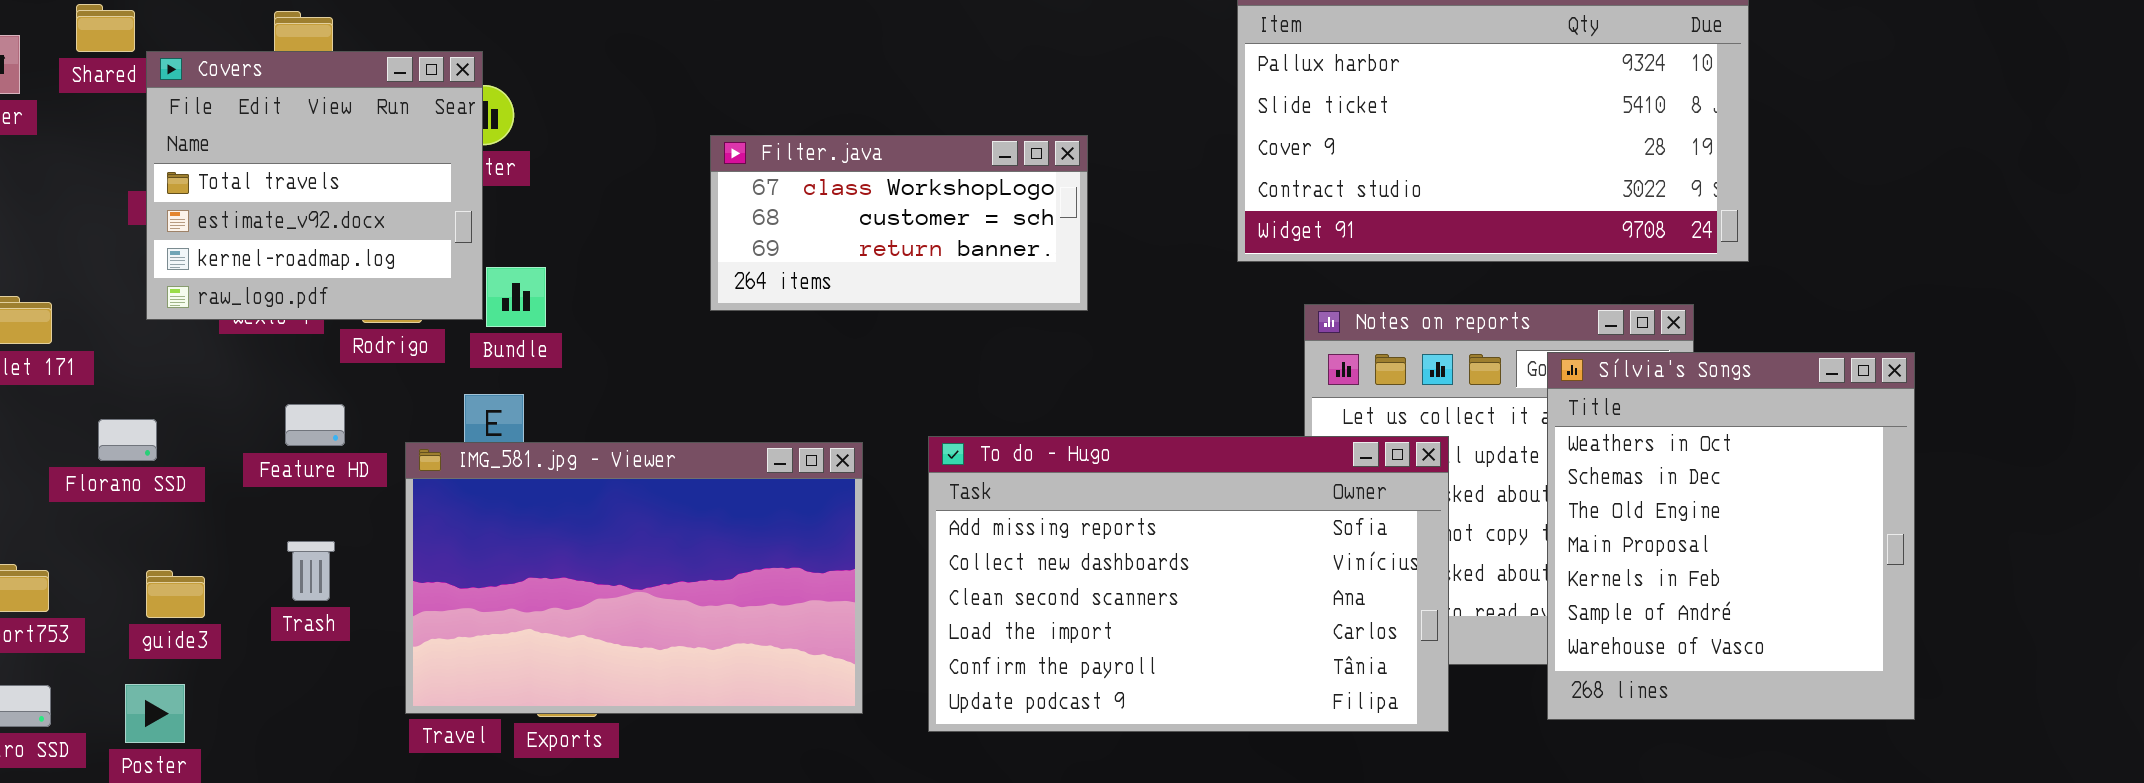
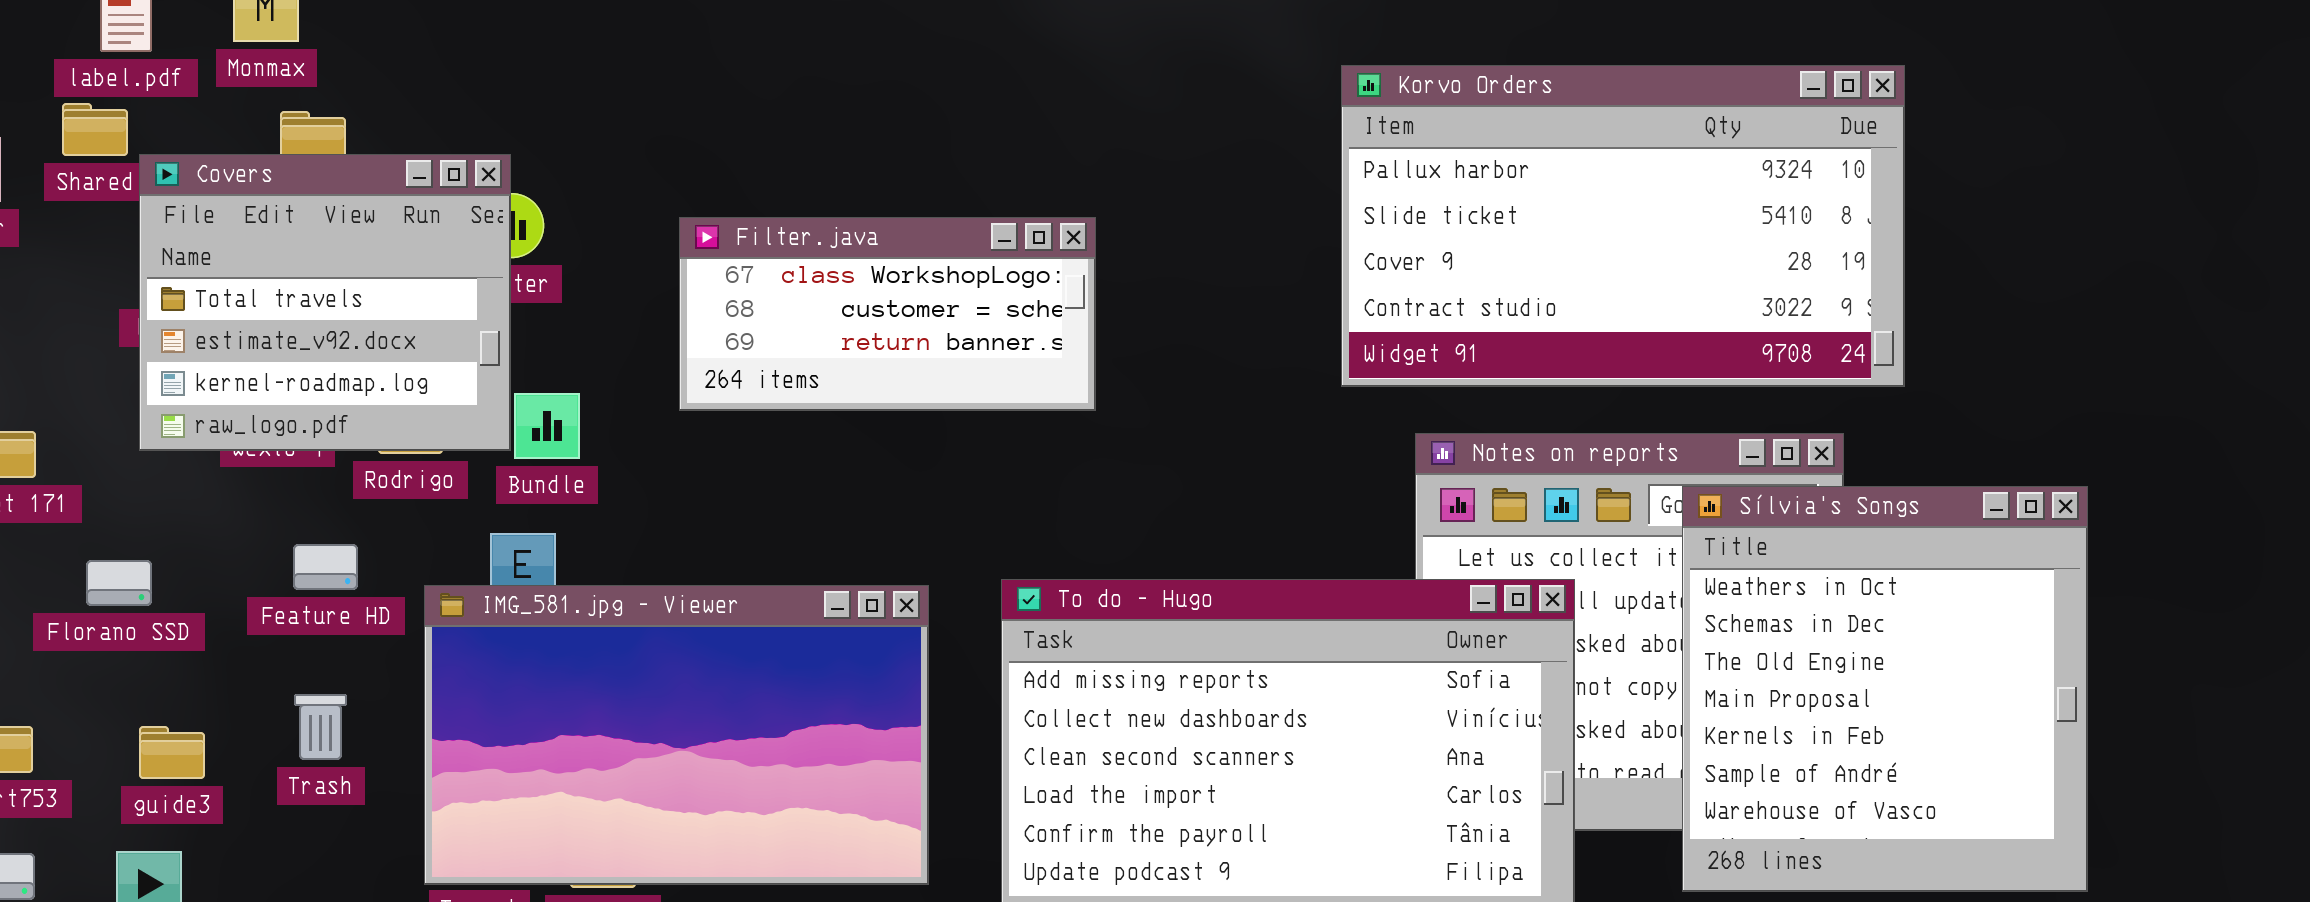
Filter.java: [710,135,1088,311] -> [679,217,1096,411], moved

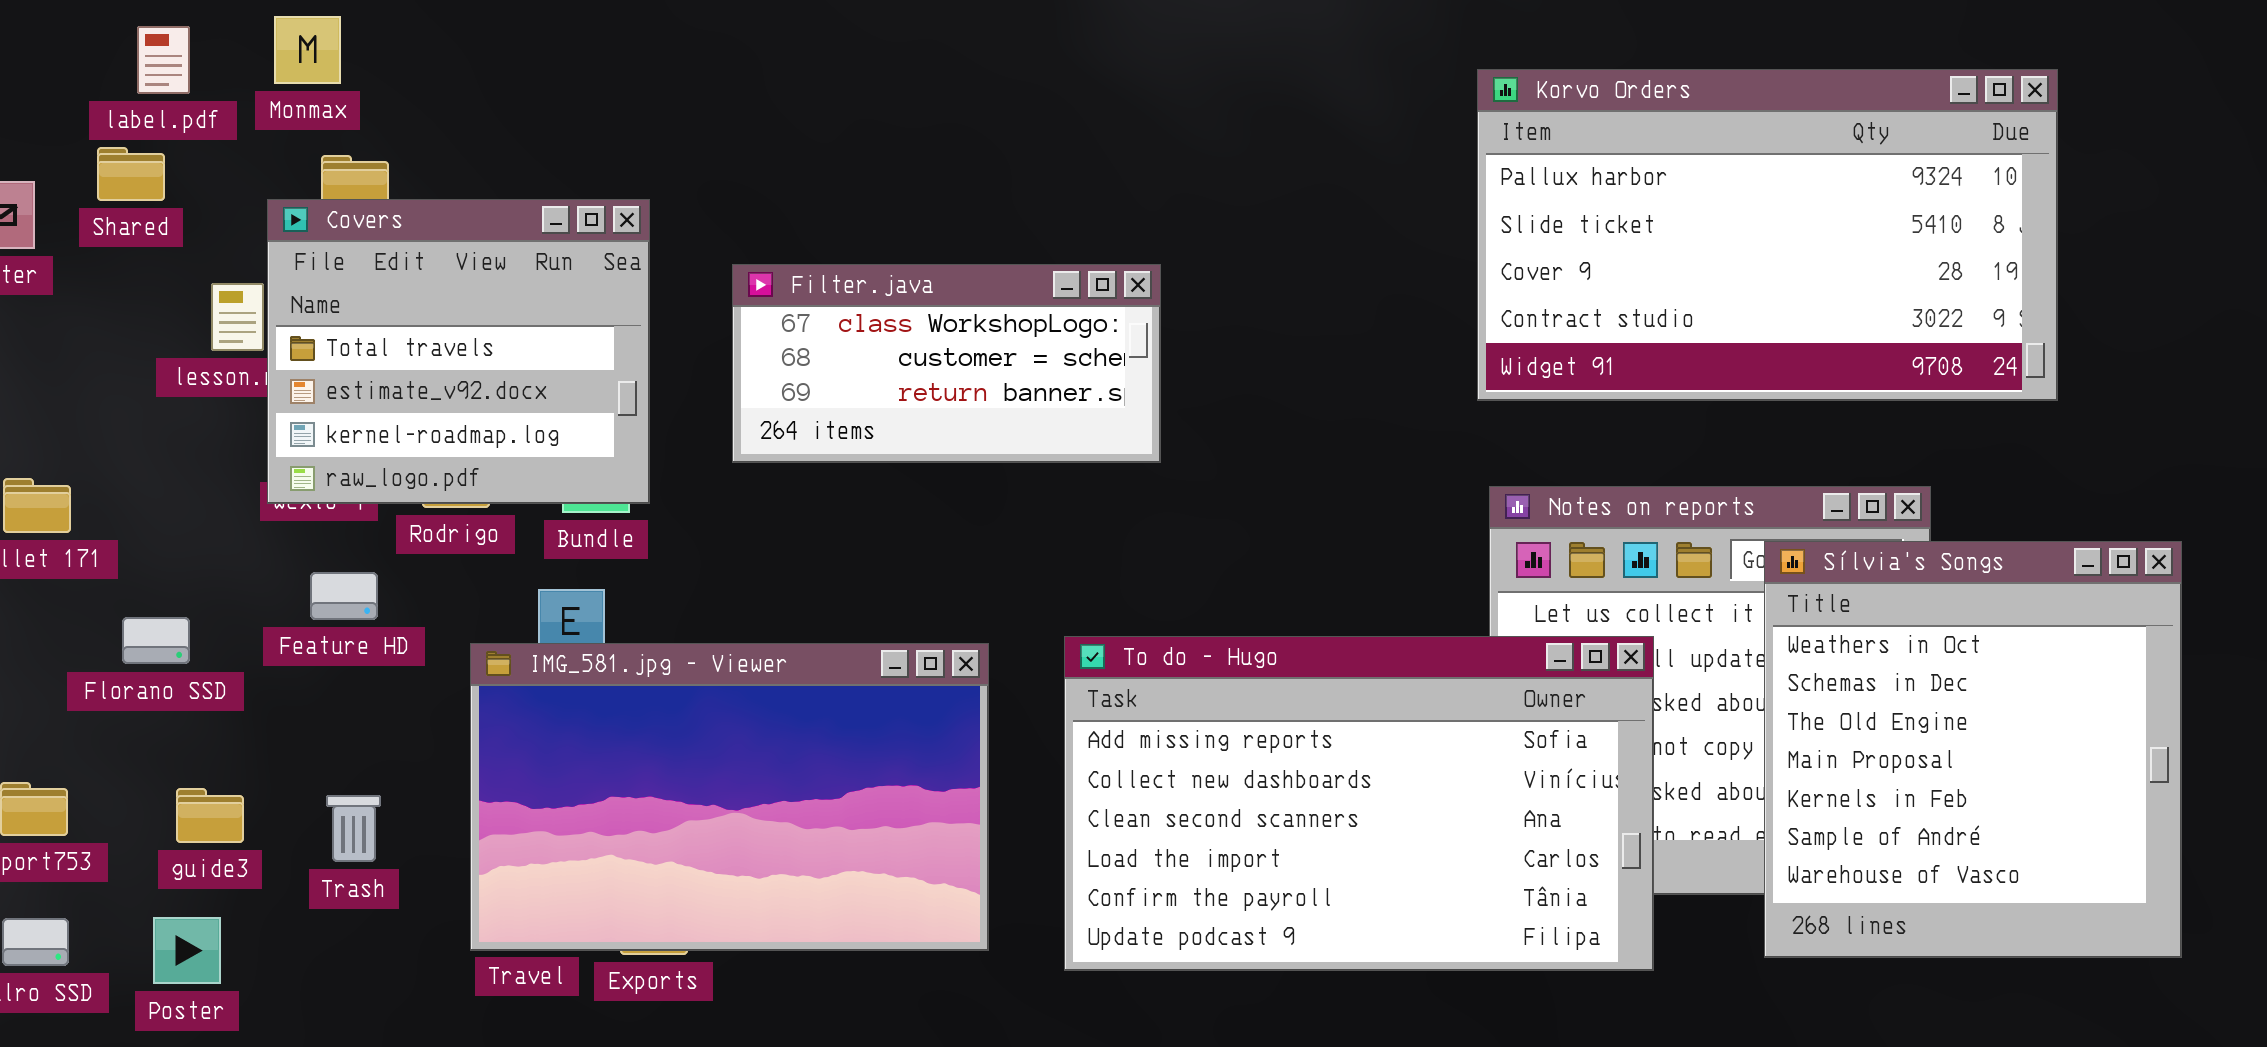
Korvo Orders: [1341,65,1905,387] -> [1477,69,2058,401], moved
Covers: [139,154,511,451] -> [267,199,650,504], moved
Feature HD: [293,544,358,590] -> [310,572,378,620], moved
Trash: [294,694,347,760] -> [326,795,381,862], moved

